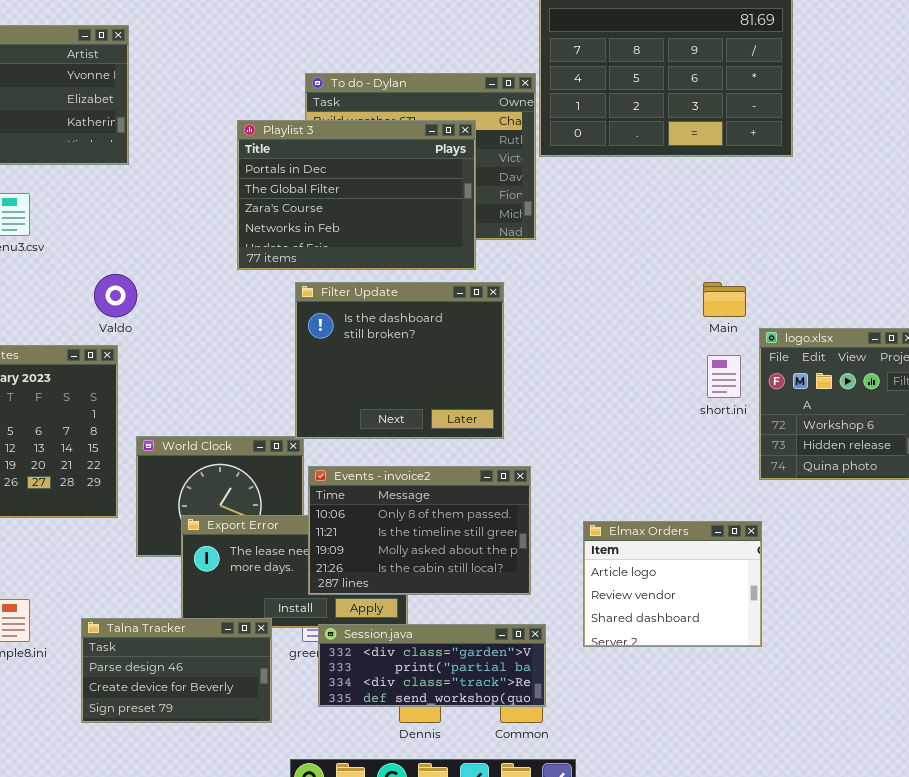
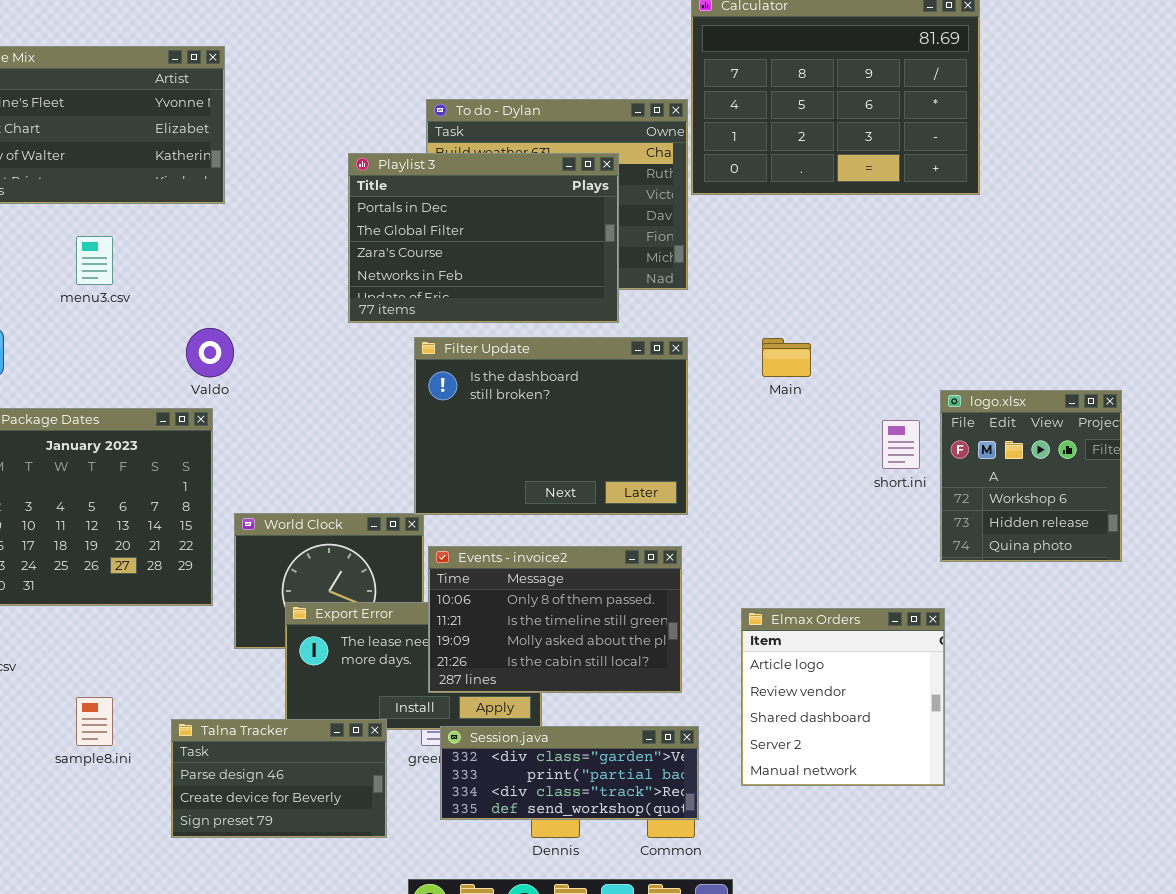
Filter Update: [295,282,504,439] -> [414,337,688,515], resized
Main: [703,282,746,317] -> [762,338,811,377], moved
Elmax Orders: [583,521,762,647] -> [741,608,945,786], resized

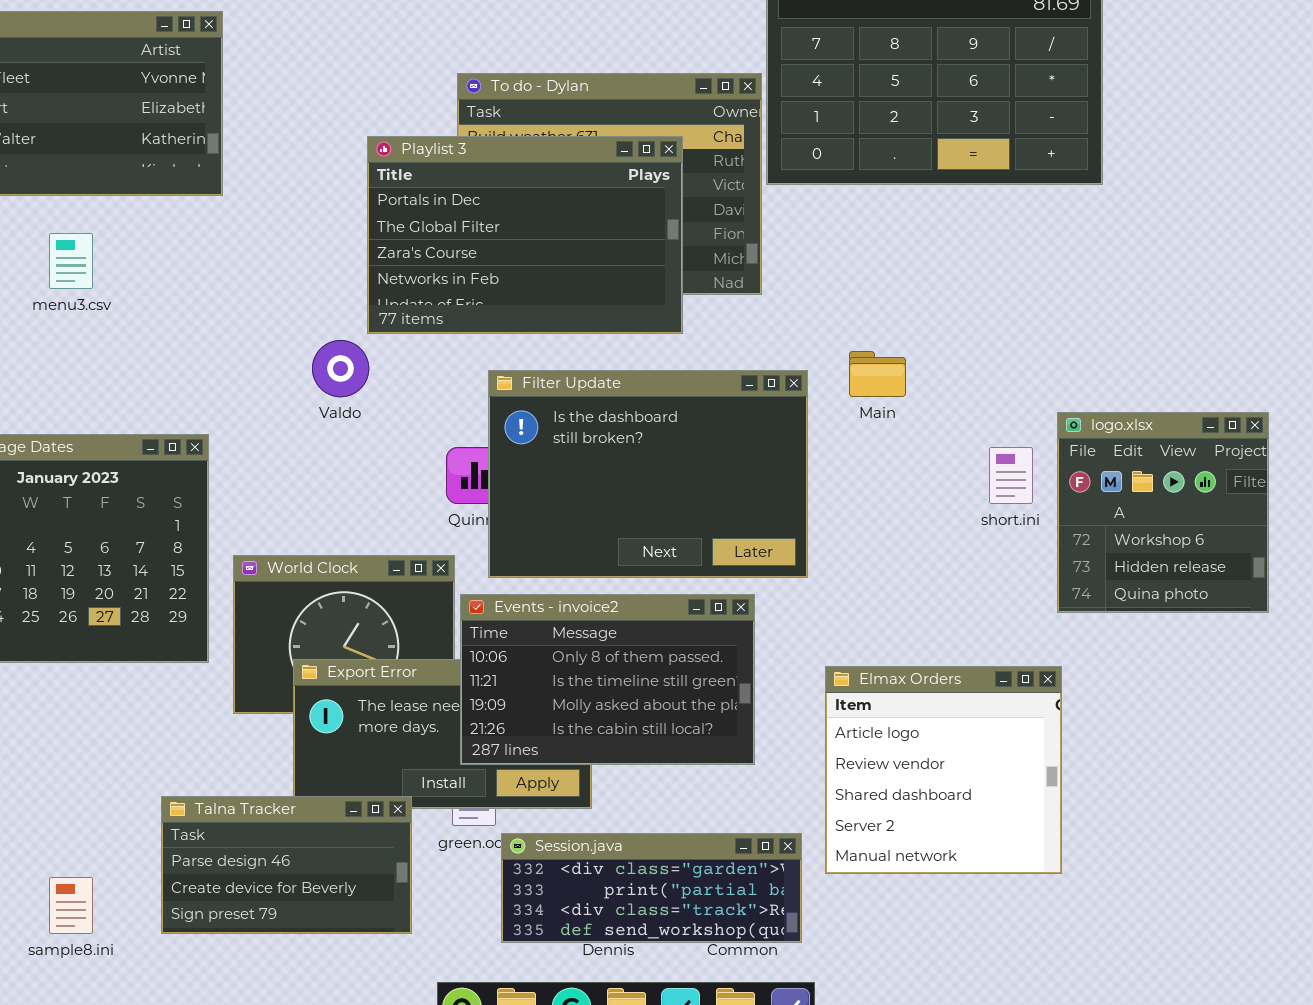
Valdo: [186,328,234,377] -> [312,340,369,397], moved
Filter Update: [414,337,688,515] -> [488,370,808,578], moved
sample8.ini: [76,697,113,746] -> [49,877,93,934], moved
Session.java: [440,726,699,820] -> [501,833,802,943], moved

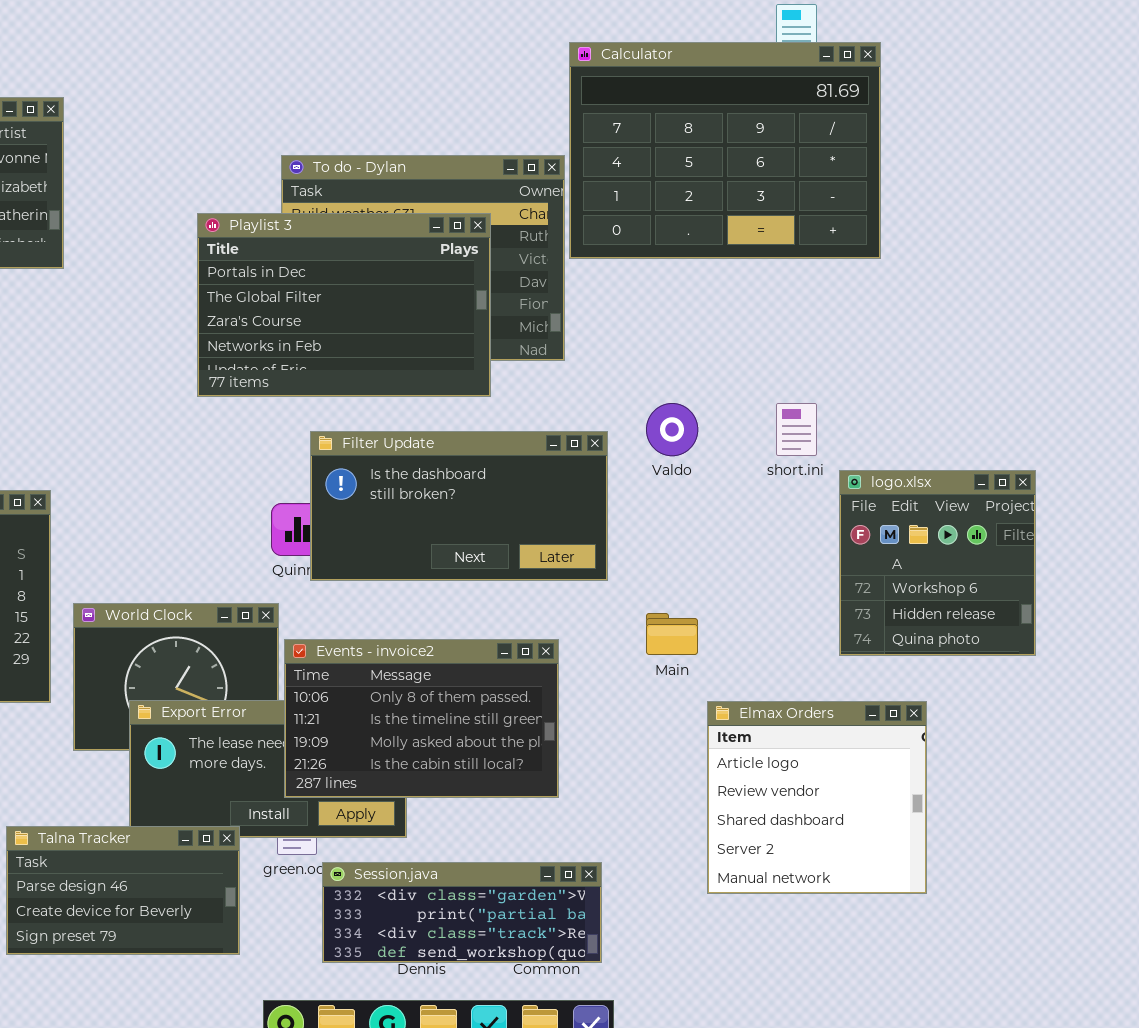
Valdo: [312,340,369,397] -> [646,403,698,456], moved
Main: [849,351,906,397] -> [646,613,698,655], moved
Filter Update: [488,370,808,578] -> [310,431,608,581], resized
short.ini: [989,447,1033,504] -> [776,403,817,456], moved
Elmax Orders: [825,666,1062,874] -> [707,701,927,894], moved

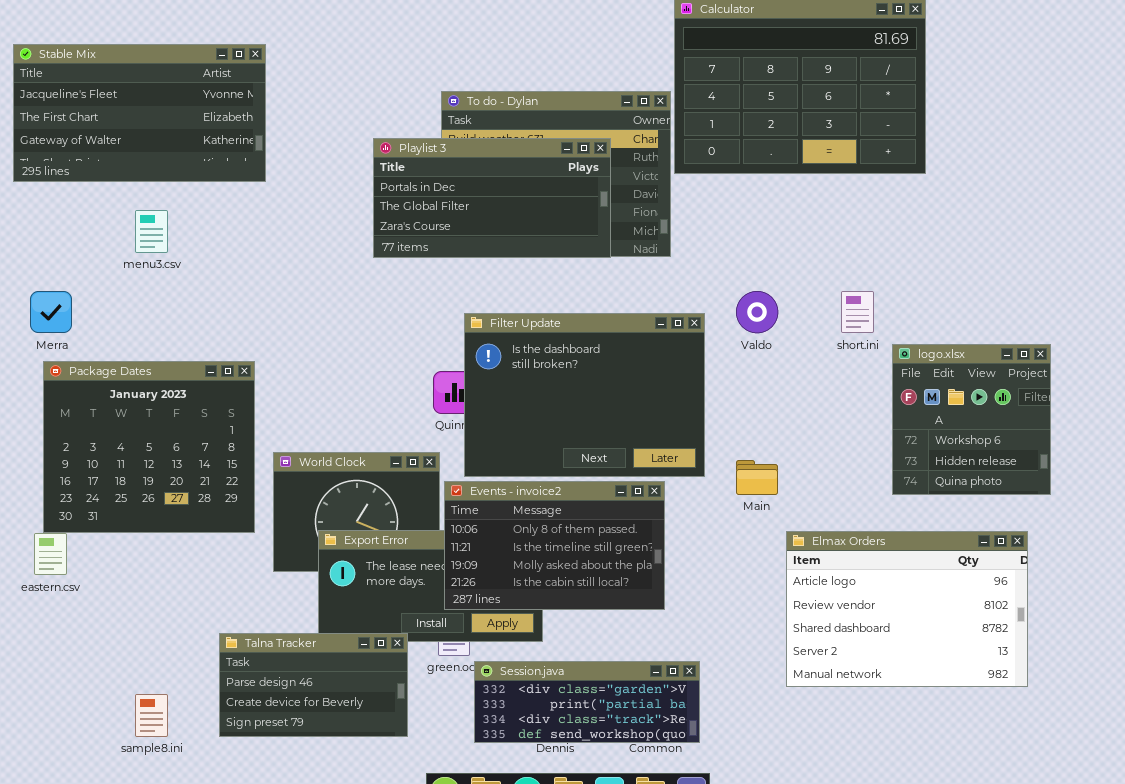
Playlist 3: [197,213,491,397] -> [373,138,611,258], resized
Filter Update: [310,431,608,581] -> [464,313,705,477], resized
Elmax Orders: [707,701,927,894] -> [786,531,1028,687], resized

